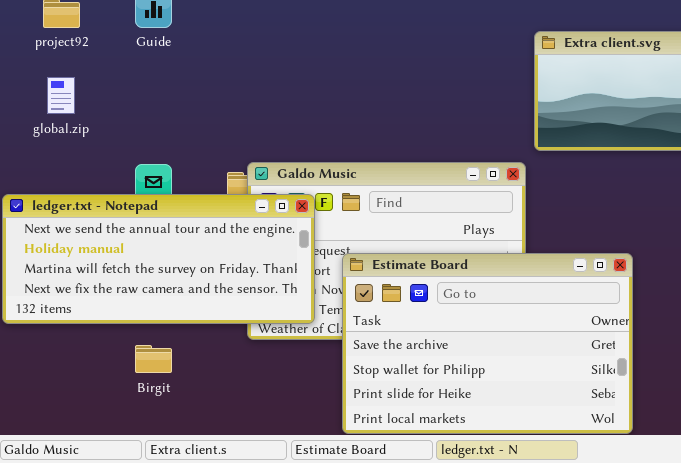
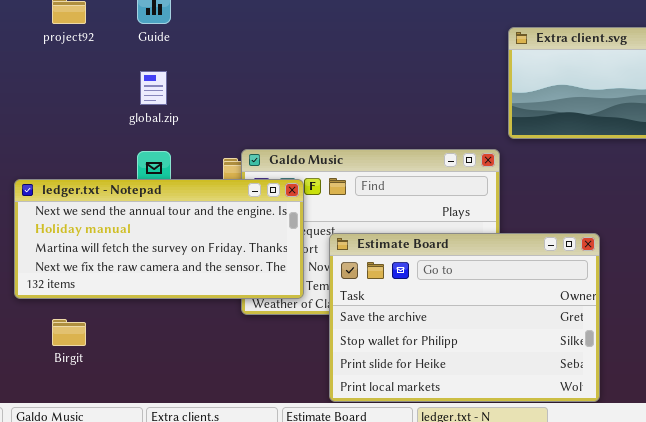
global.zip: [47,77,75,114] -> [140,71,167,105], moved
Birgit: [135,345,172,373] -> [52,319,86,346], moved

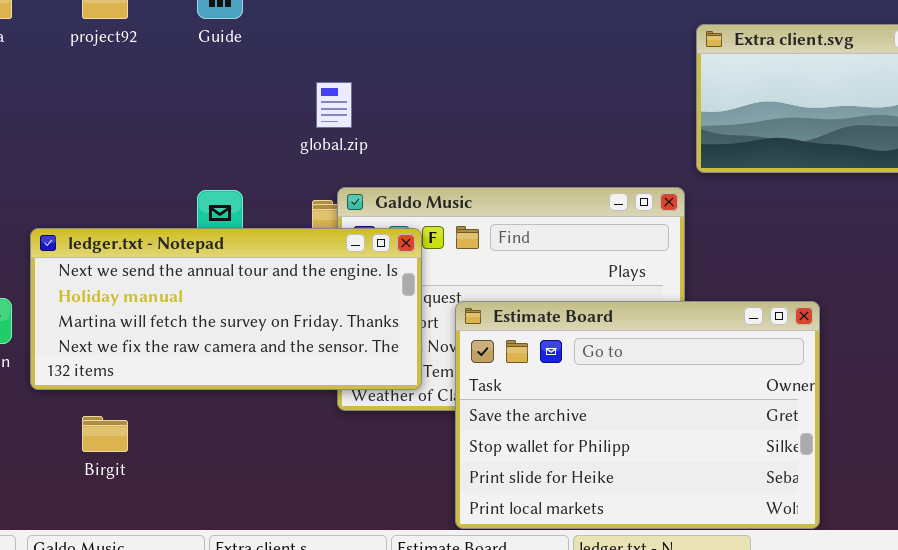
global.zip: [140,71,167,105] -> [316,82,352,128], moved

